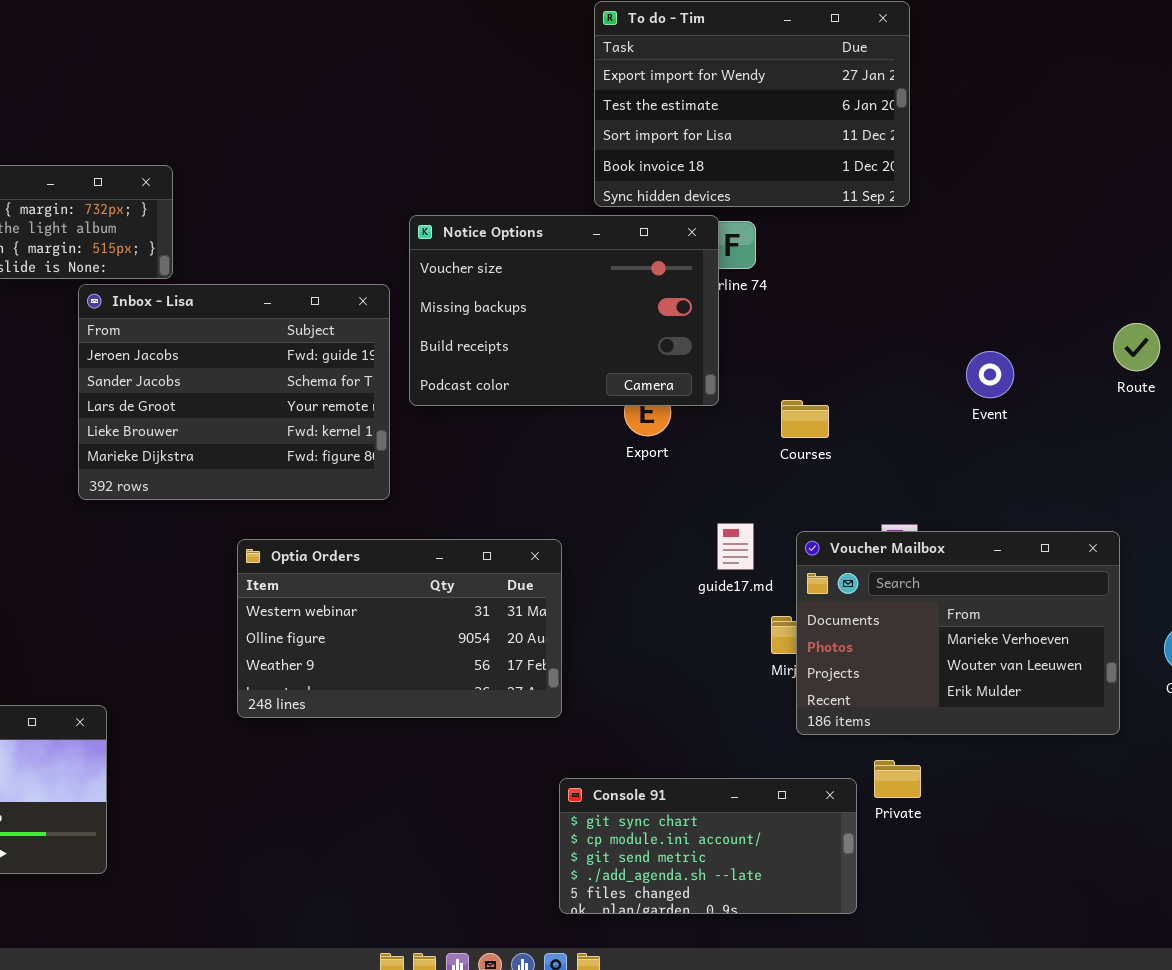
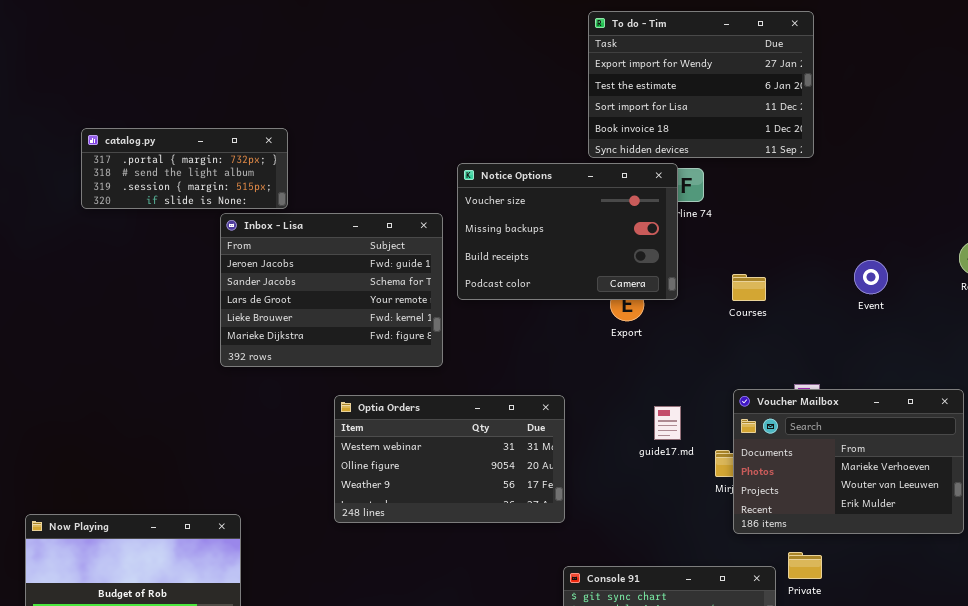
Courses: [781,400,829,438] -> [732,274,766,301], moved
guide17.md: [717,523,754,570] -> [654,406,681,440], moved

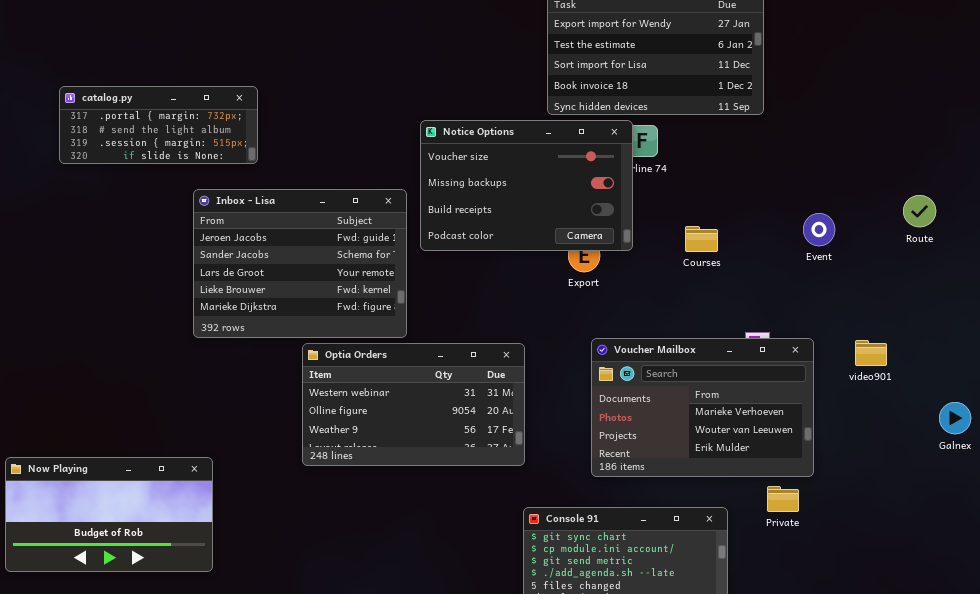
Inbox - Lisa: [220,213,443,367] -> [193,189,407,338], moved
Voucher Mailbox: [733,389,964,534] -> [591,338,814,477], moved
Private: [788,552,822,579] -> [767,486,799,512], moved

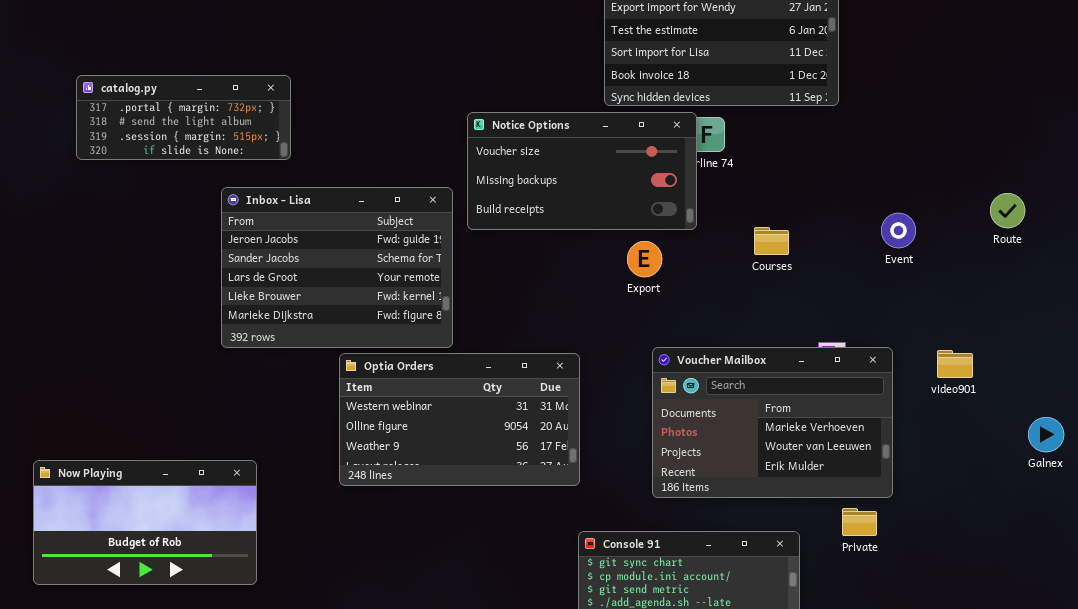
Notice Options: [420,120,633,251] -> [467,112,697,230], resized
Now Playing: [5,457,213,572] -> [33,460,257,585], moved

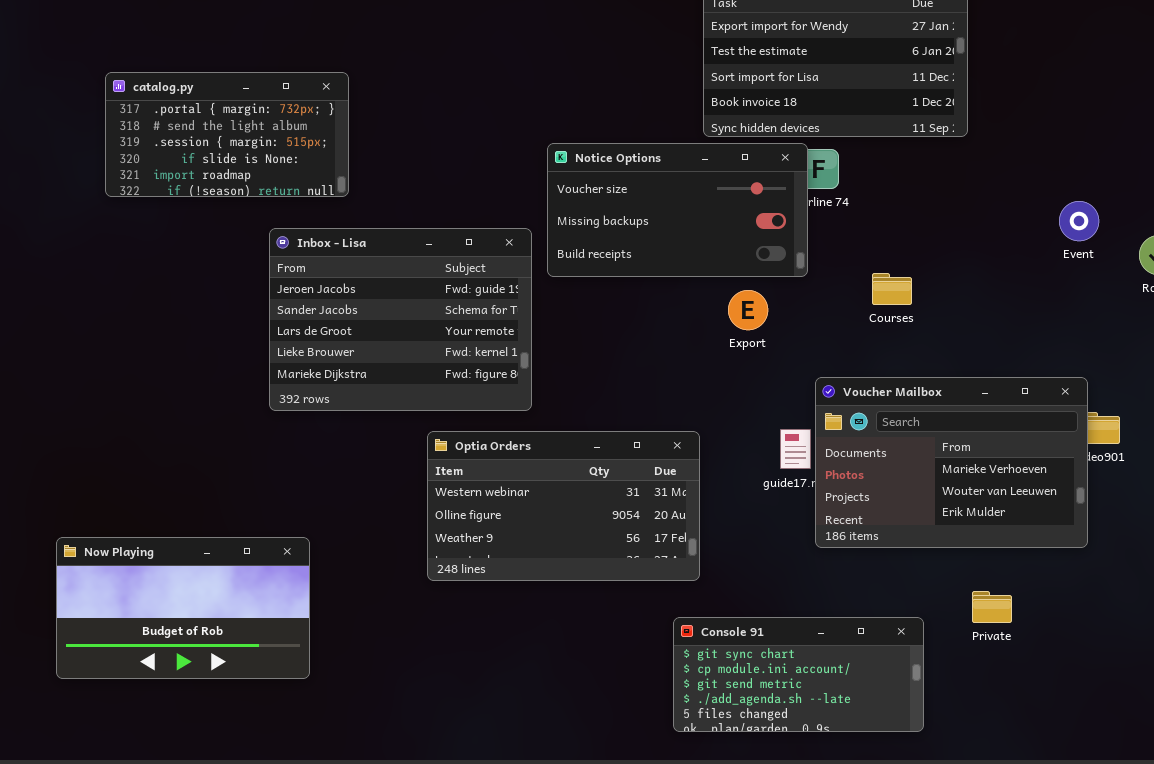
catalog.py: [76,75,291,160] -> [105,72,349,197], resized
Event: [881,213,916,248] -> [1059,201,1099,241], moved
Voucher Mailbox: [652,347,893,498] -> [815,377,1088,548], moved
Optia Orders: [339,353,580,486] -> [427,431,700,581], moved

